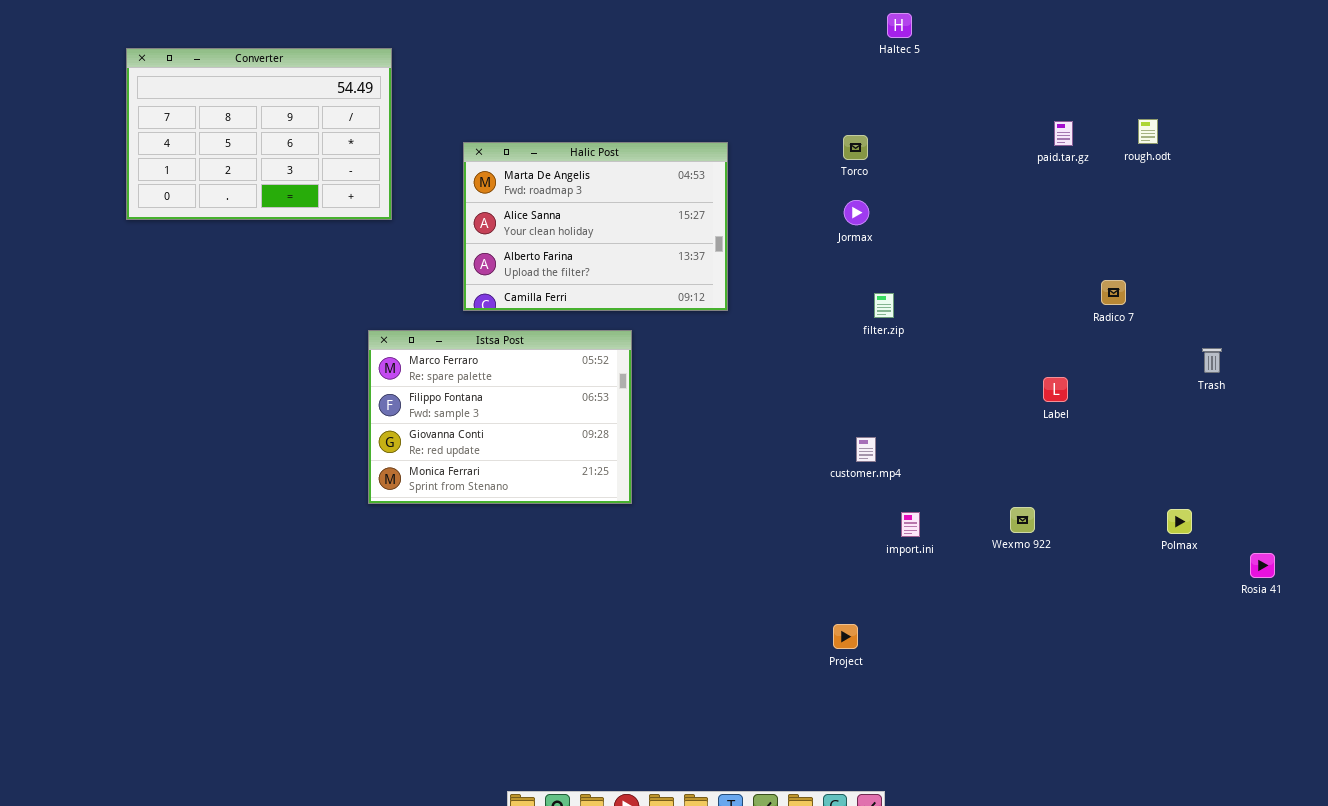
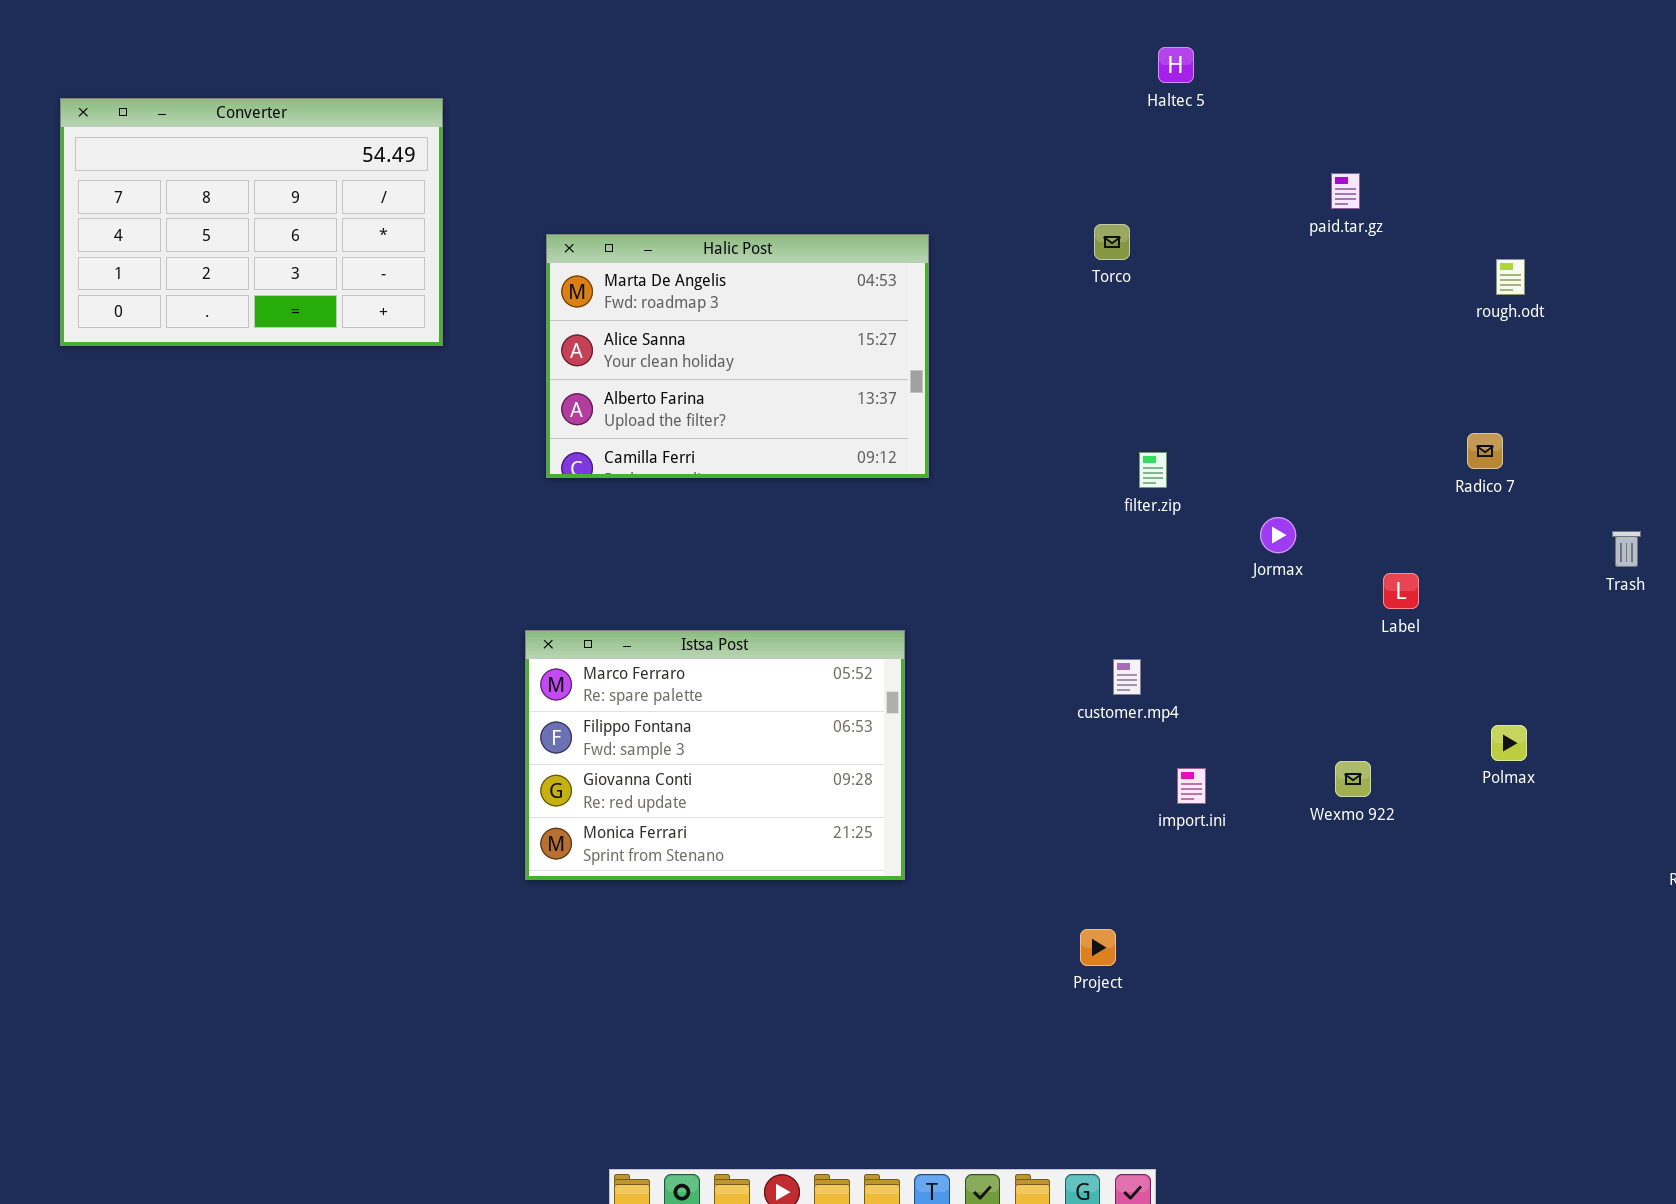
rough.odt: [1138,119,1158,144] -> [1496,259,1525,295], moved
paid.tar.gz: [1054,121,1073,146] -> [1331,173,1360,209], moved
Jormax: [844,200,869,225] -> [1260,517,1296,553], moved
Istsa Post: [368,330,632,504] -> [525,630,905,880], moved
Polmax: [1167,509,1192,534] -> [1491,725,1527,761], moved

